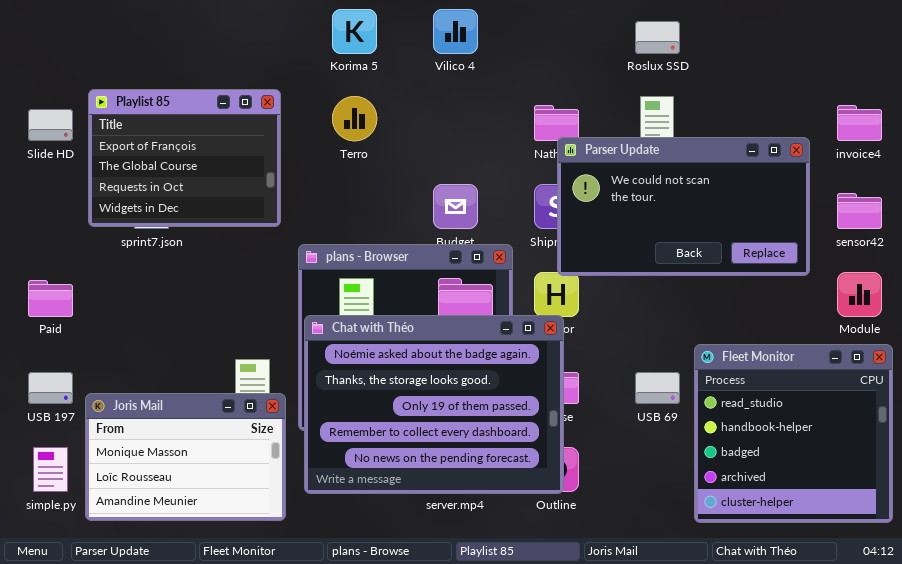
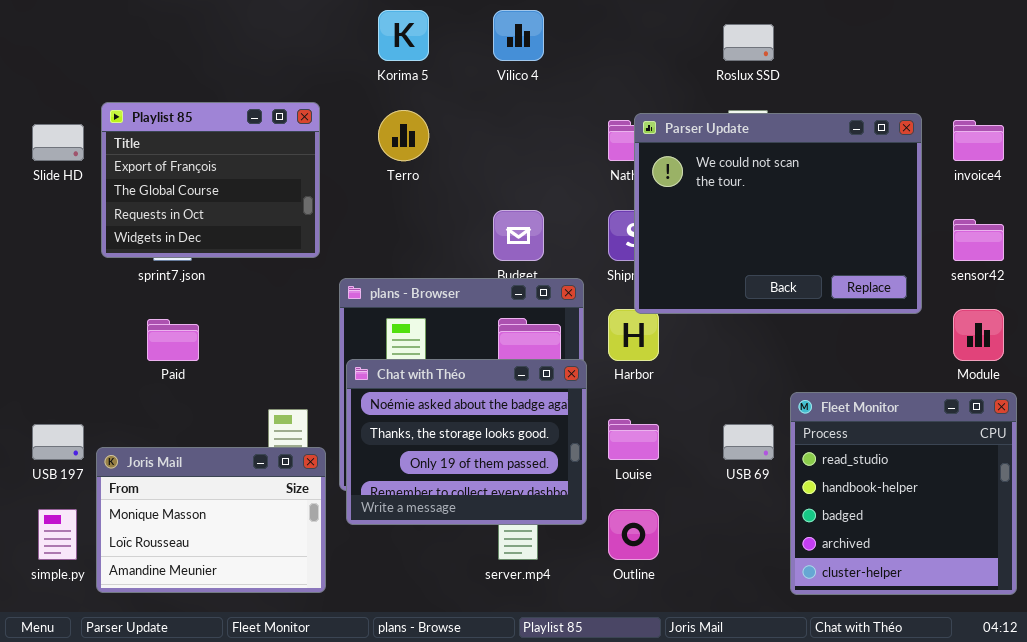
Parser Update: [557,137,810,276] -> [634,113,922,314], resized
Paid: [28,280,73,317] -> [147,319,199,361], moved
Chat with Théo: [304,315,564,494] -> [346,359,587,525], resized

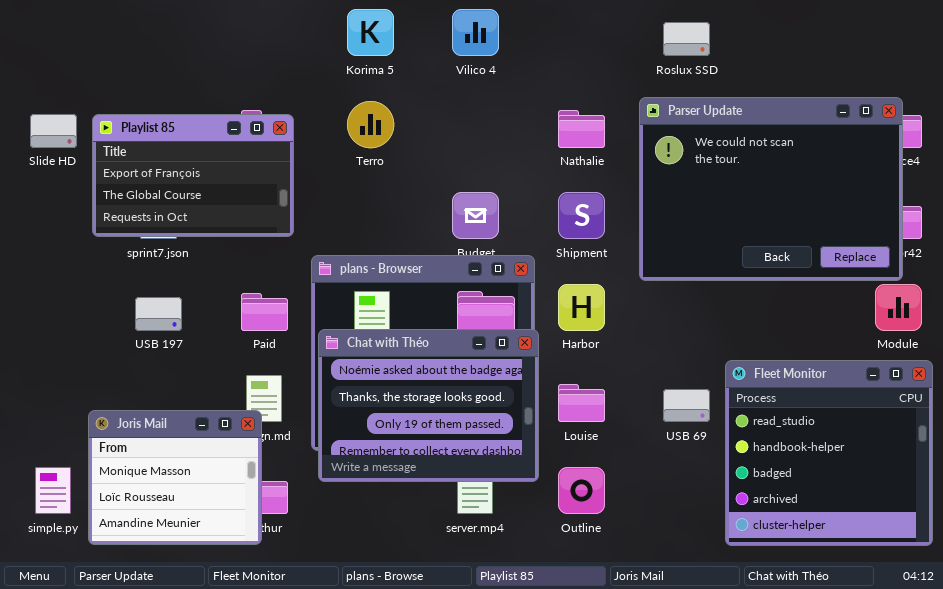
Playlist 85: [101,102,320,258] -> [92,114,294,237], resized
Parser Update: [634,113,922,314] -> [639,97,903,281], moved
Paid: [147,319,199,361] -> [241,293,288,331], moved
USB 197: [32,424,84,460] -> [135,297,182,331], moved
Joris Mail: [96,447,326,593] -> [88,410,262,545], resized

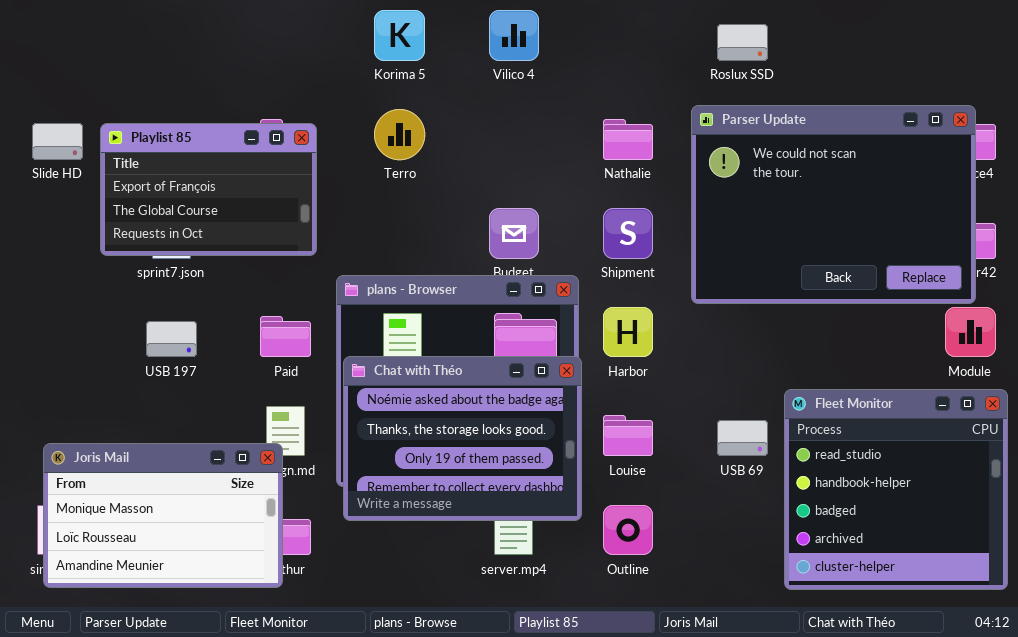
Joris Mail: [88,410,262,545] -> [43,443,283,588], resized

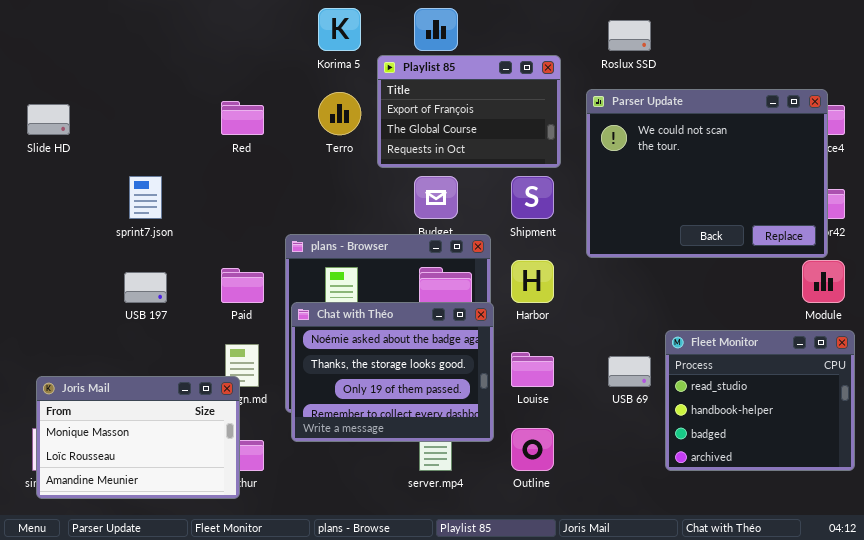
Playlist 85: [100,123,317,256] -> [377,55,561,168], moved
Fleet Monitor: [784,389,1008,590] -> [665,330,855,471], resized

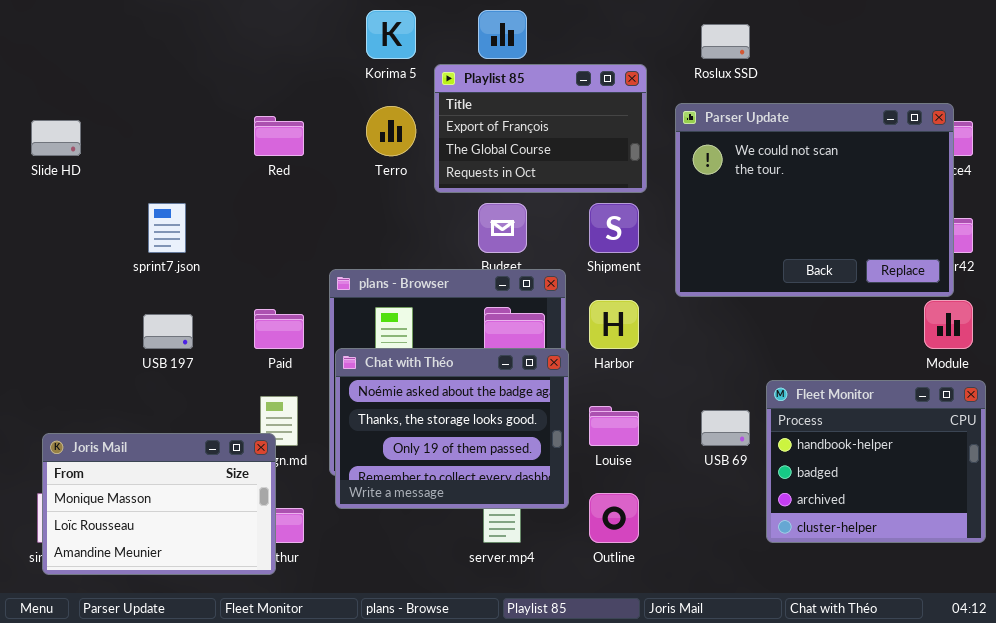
Fleet Monitor: [665,330,855,471] -> [766,380,986,543], scrolled down 1 row

